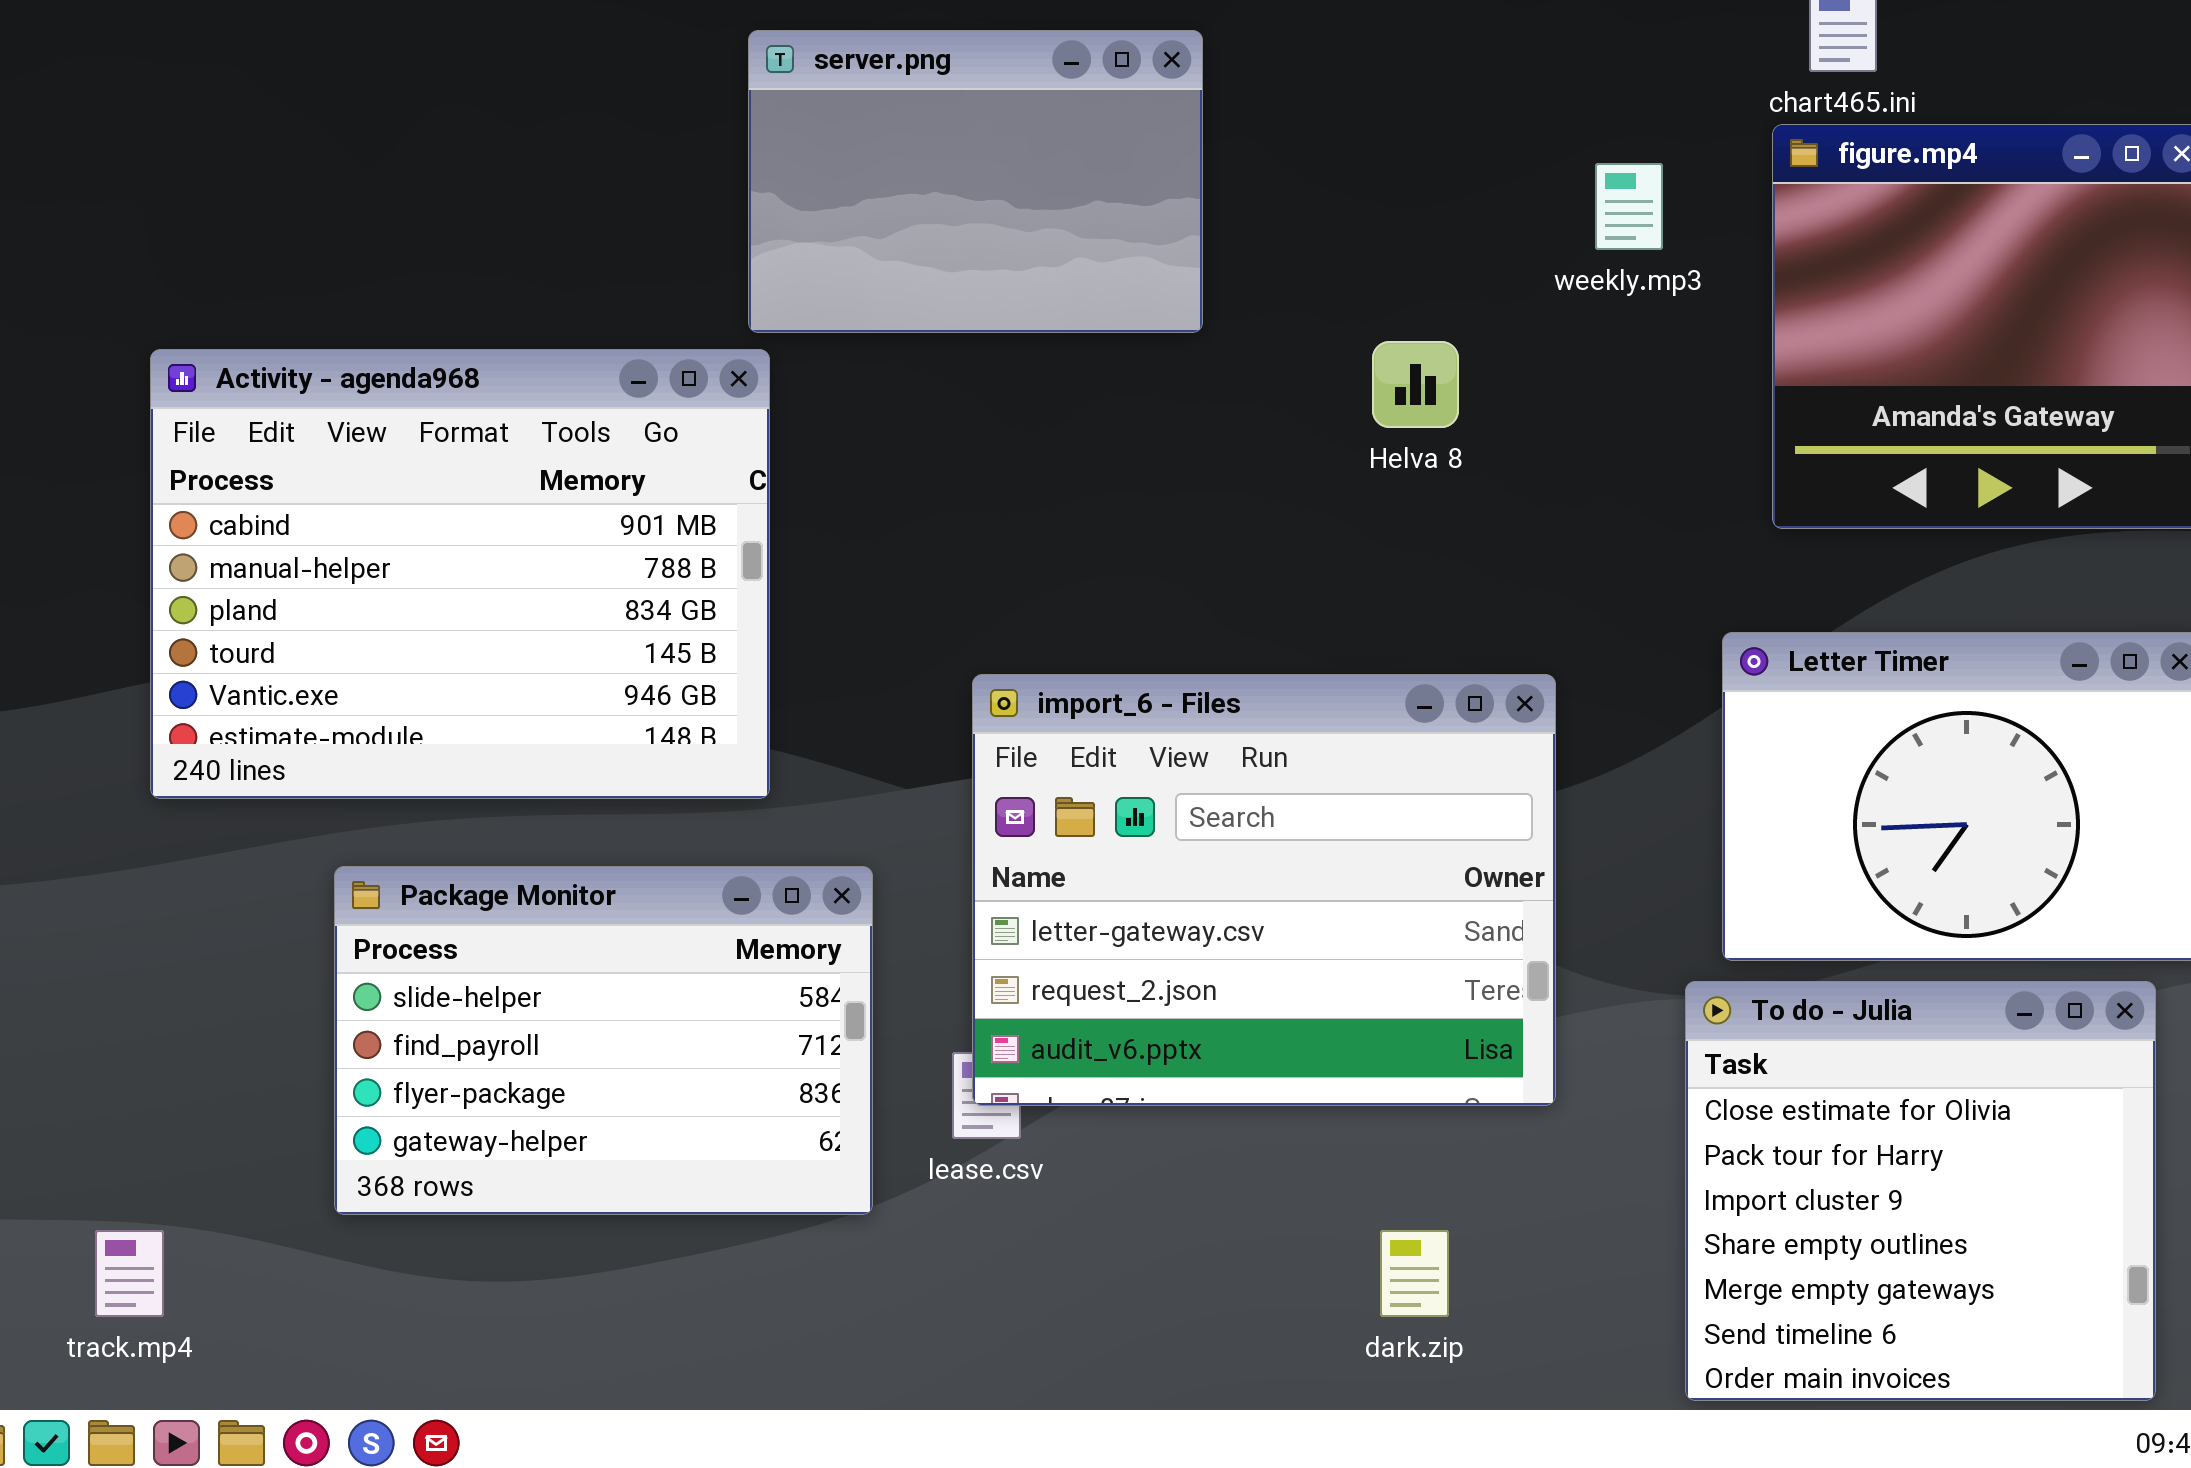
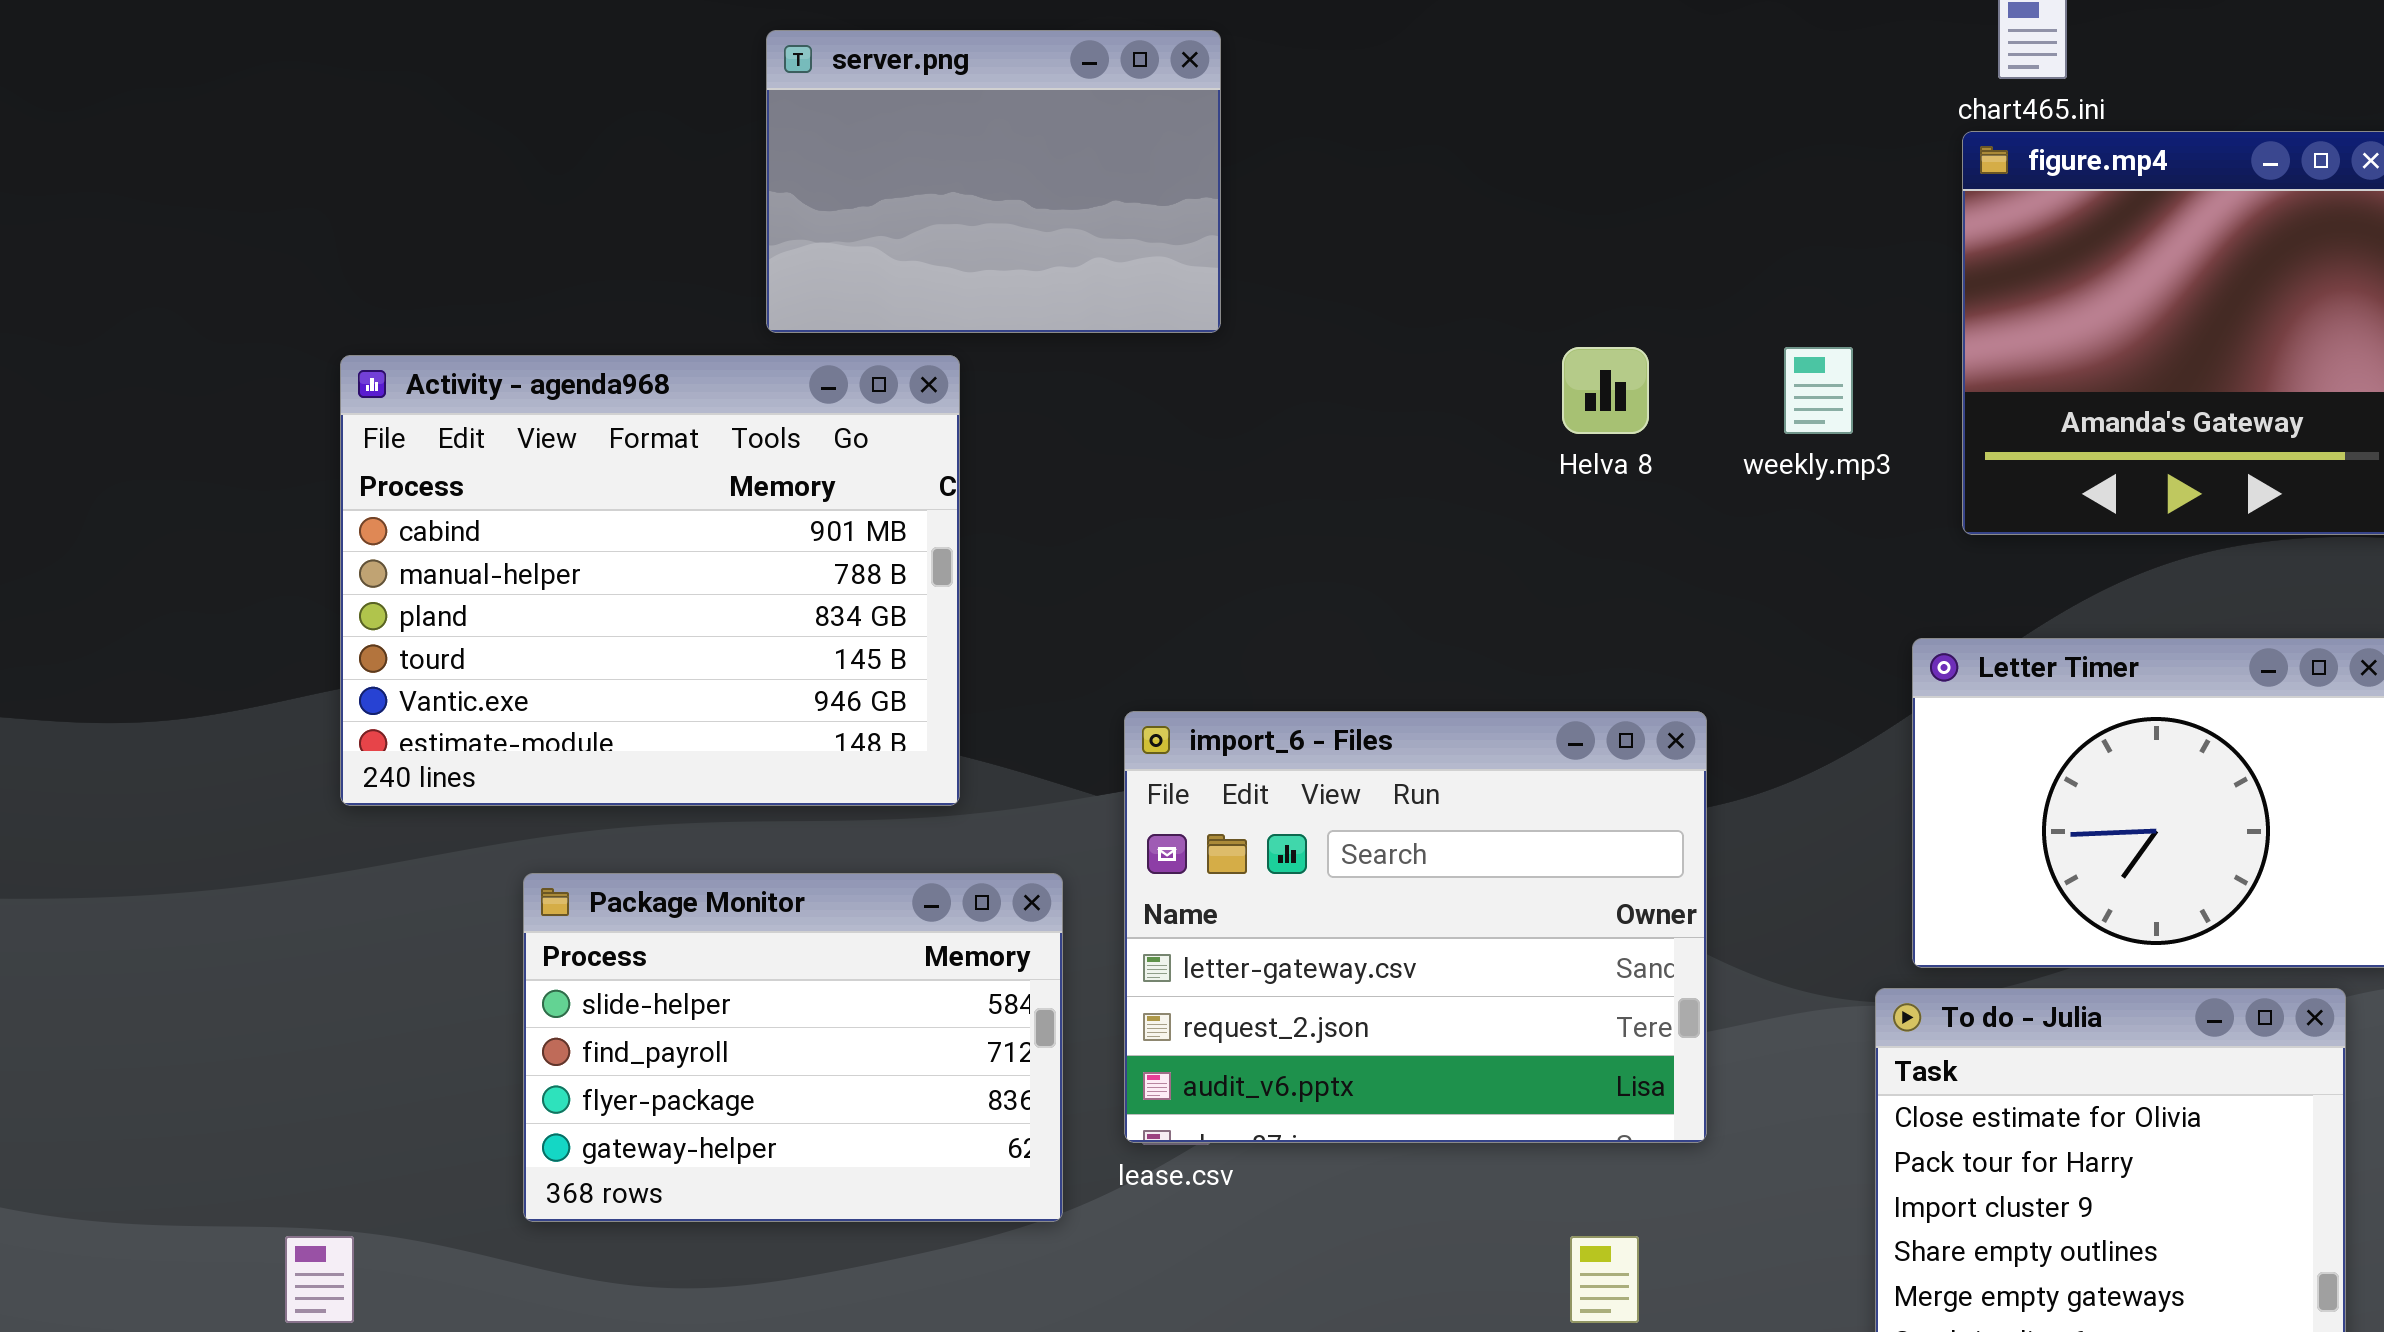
server.png: [748,30,1203,333] -> [766,30,1221,333], moved
weekly.mp3: [1595,163,1663,250] -> [1784,347,1853,434], moved
import_6 - Files: [972,674,1556,1106] -> [1124,711,1707,1143], moved

